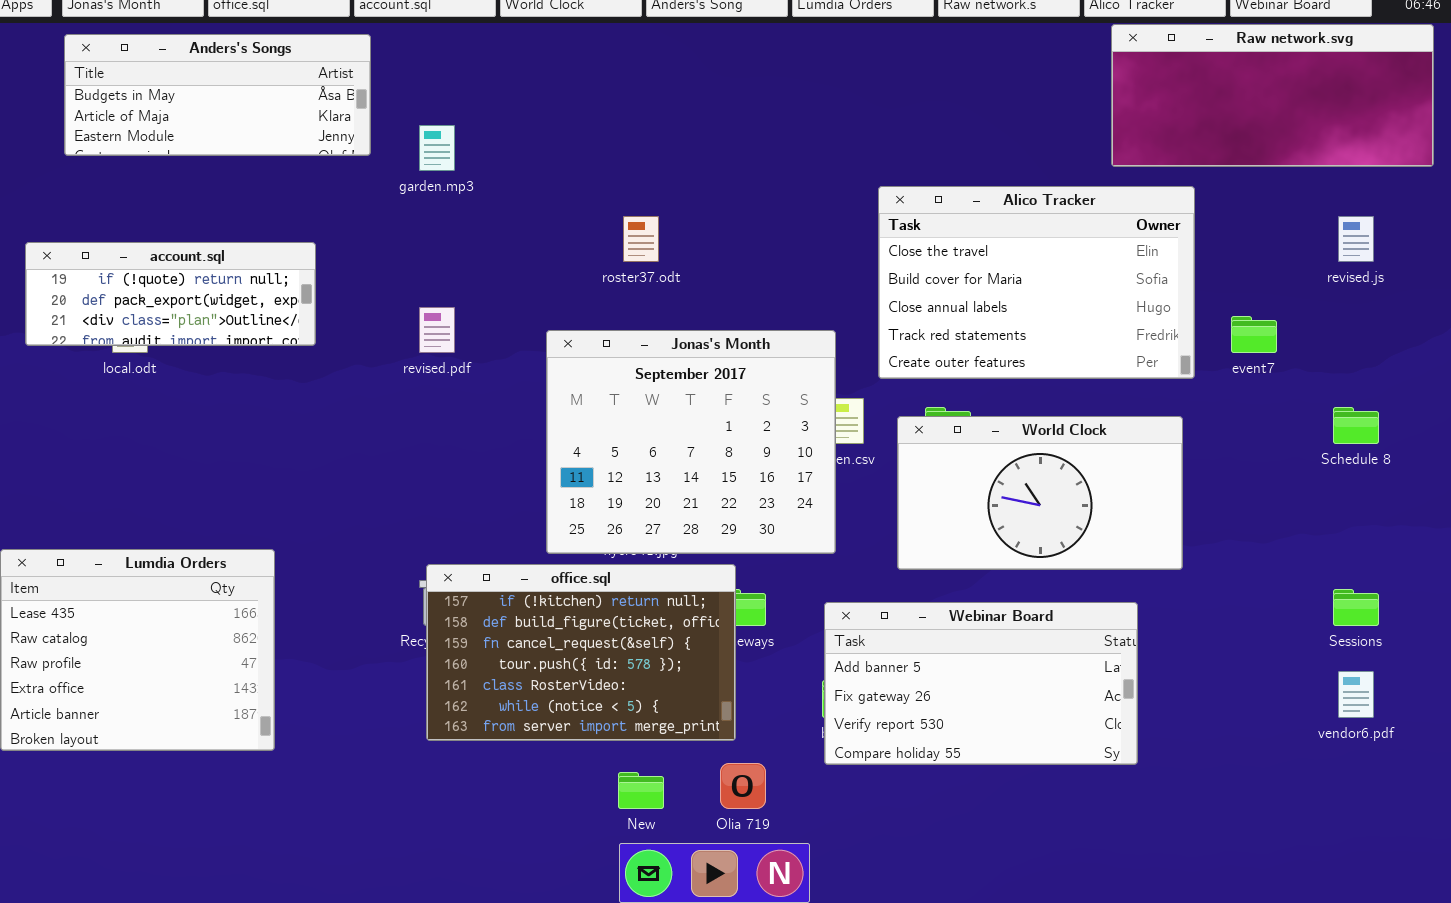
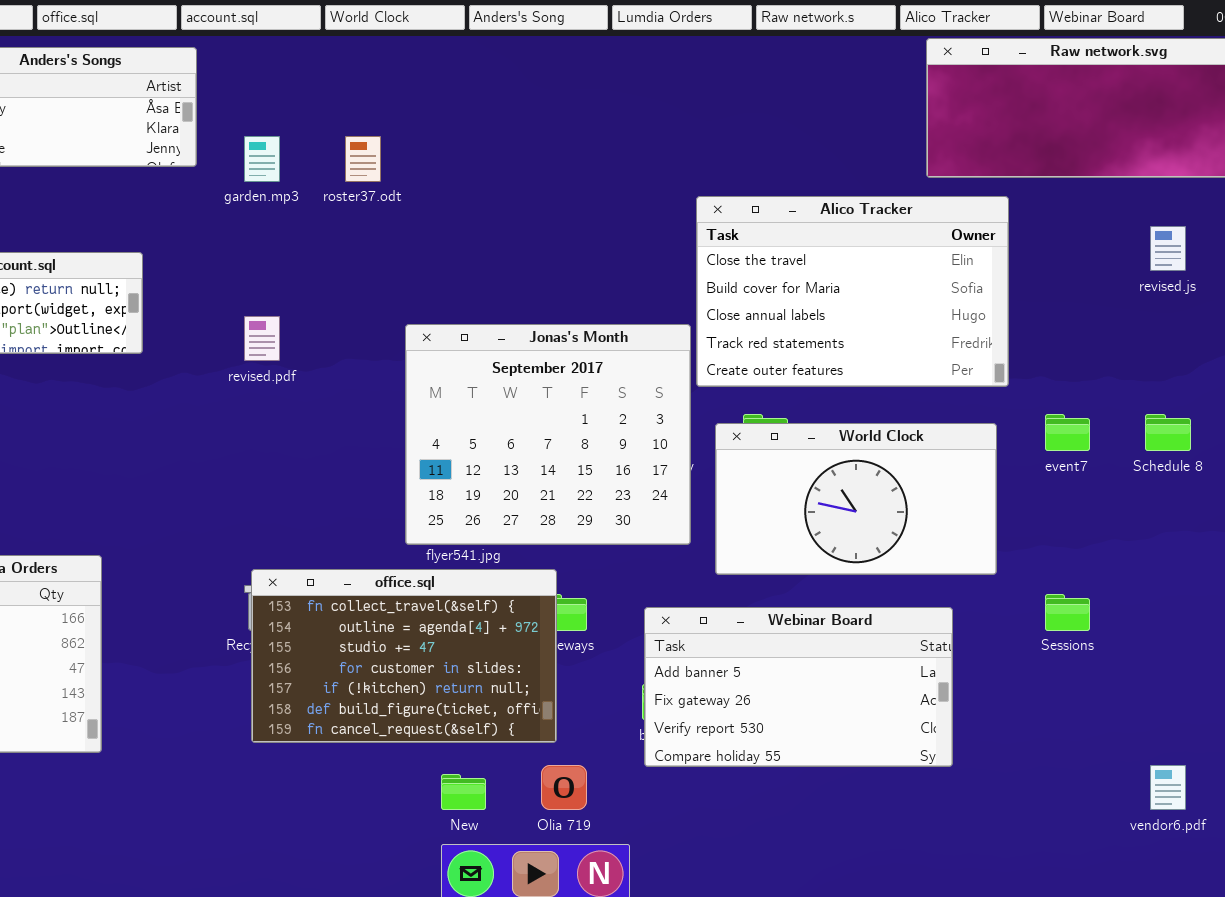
roster37.odt: [623,216,659,262] -> [345,136,381,182], moved
event7: [1231,316,1277,353] -> [1045,414,1090,451], moved
Jonas's Month: [546,330,836,554] -> [405,324,691,545], moved
office.sql: [426,564,736,741] -> [251,569,557,743], scrolled up 4 rows
Sessions: [1333,589,1379,626] -> [1045,594,1090,631], moved
vendor6.pdf: [1338,671,1374,718] -> [1150,765,1186,810], moved

